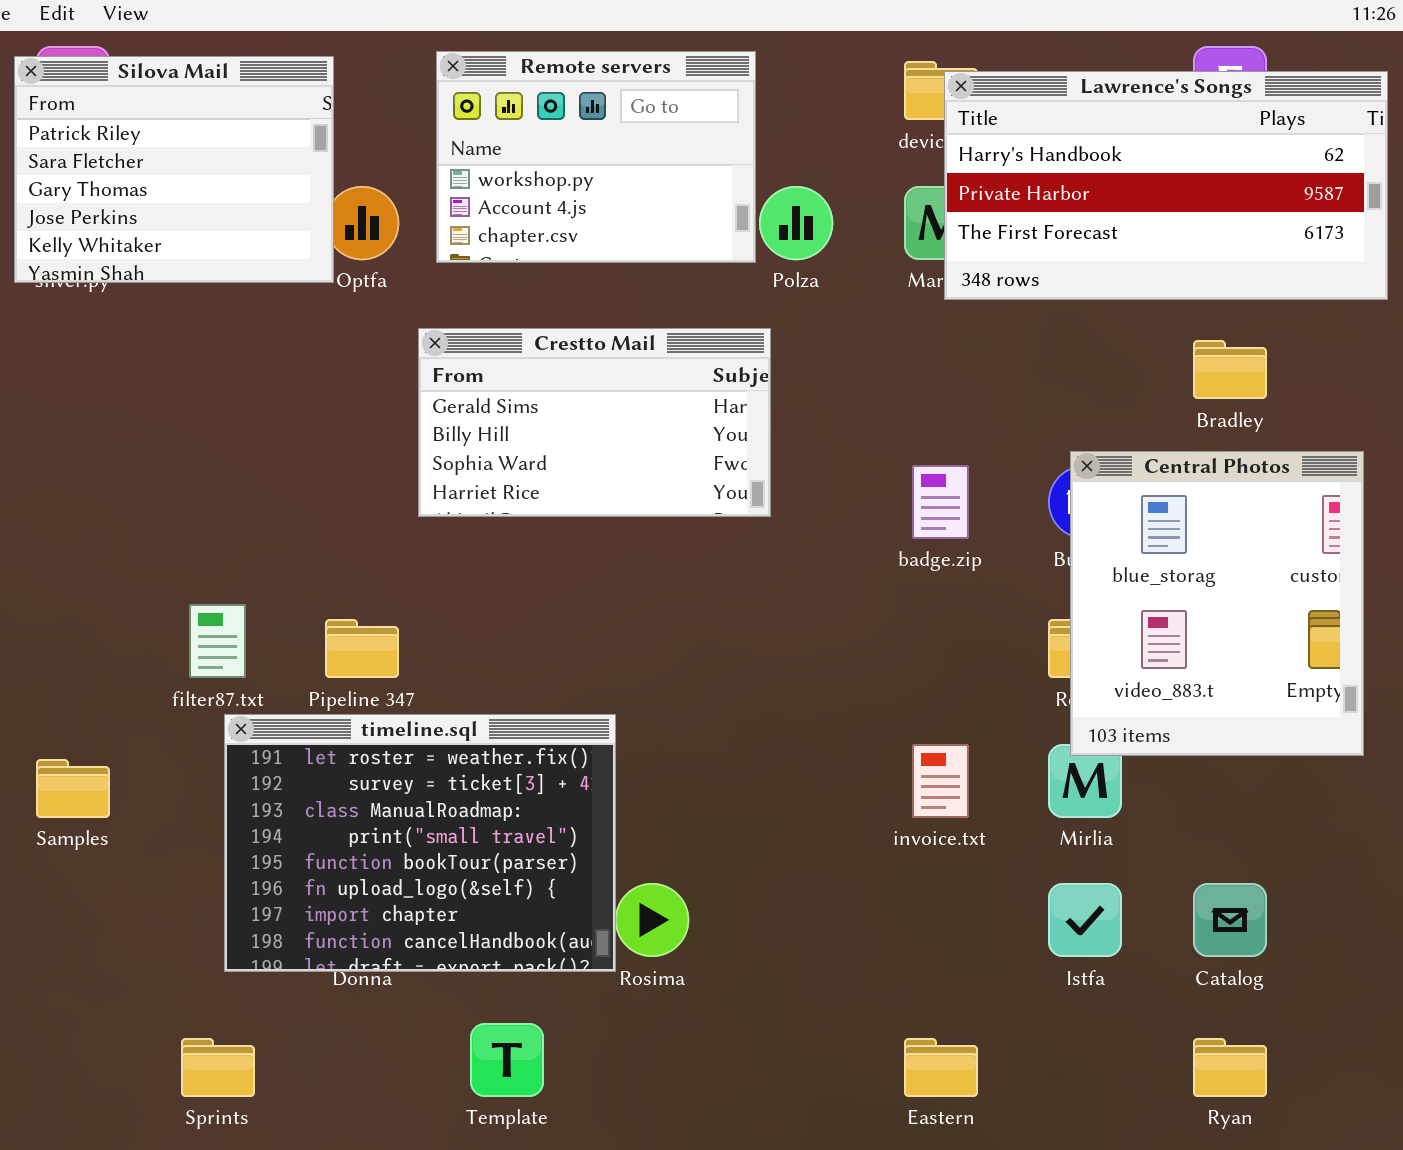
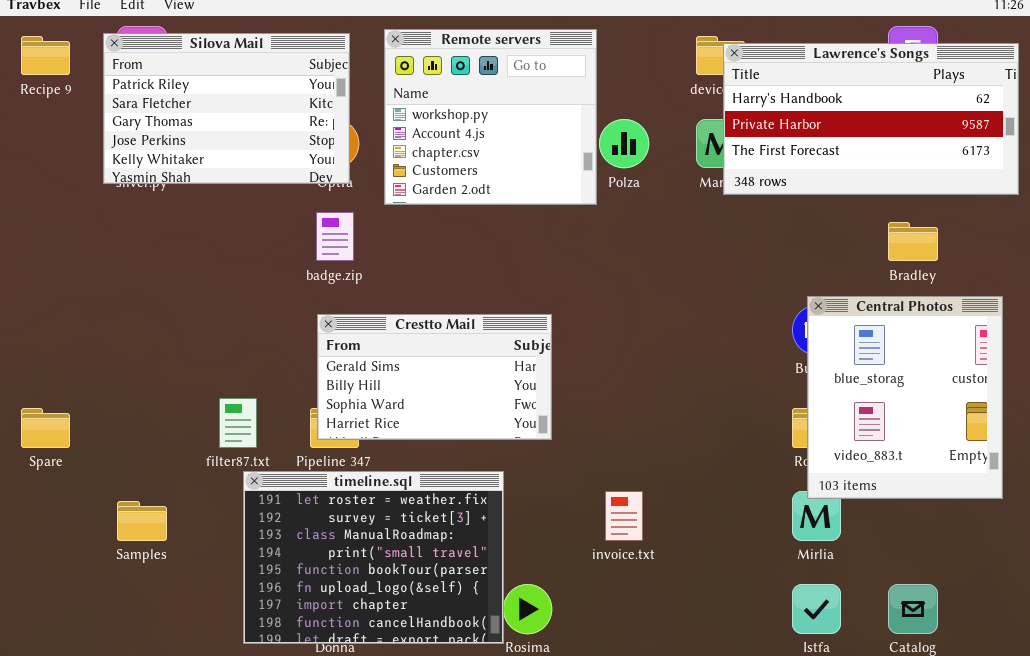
Remote servers: [436,51,756,263] -> [384,29,597,205], resized
Silova Mail: [14,56,334,283] -> [103,33,350,184], resized
Crestto Mail: [418,328,771,517] -> [317,314,552,440], moved
badge.zip: [912,465,969,539] -> [316,212,354,261], moved
invoice.txt: [912,744,969,818] -> [605,491,643,541], moved

